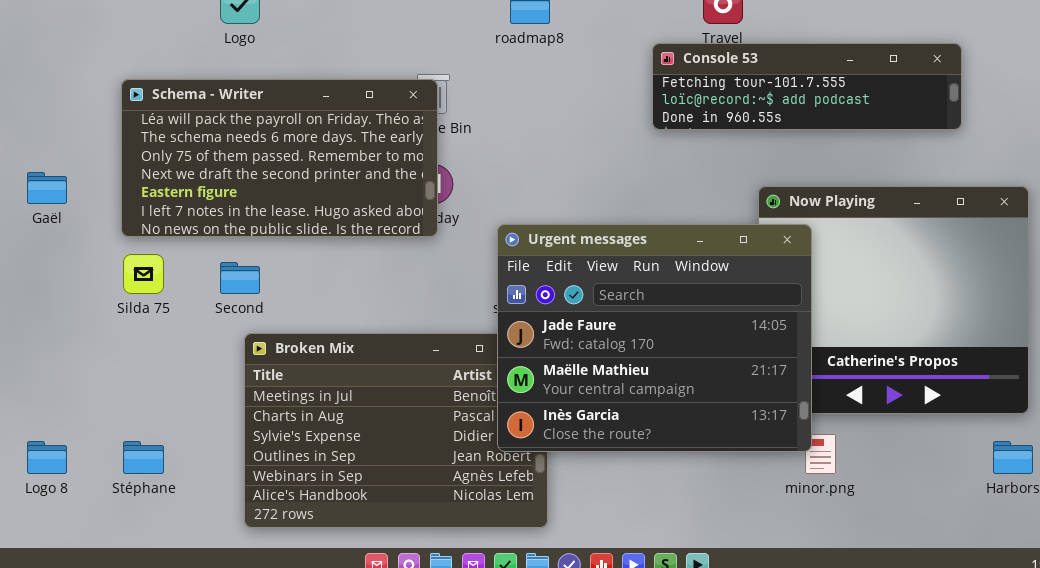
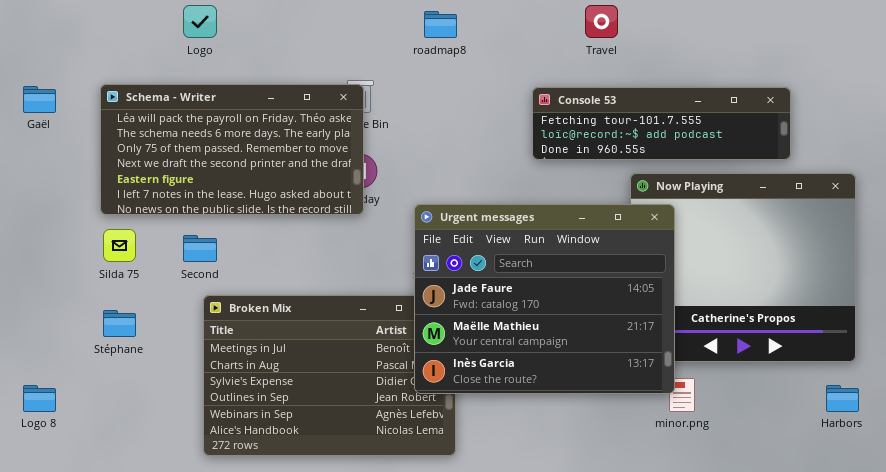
Console 53: [652,43,962,130] -> [532,87,791,160], moved
Gaël: [27,172,67,204] -> [23,86,56,113], moved
Stéphane: [123,441,164,474] -> [103,310,136,337], moved

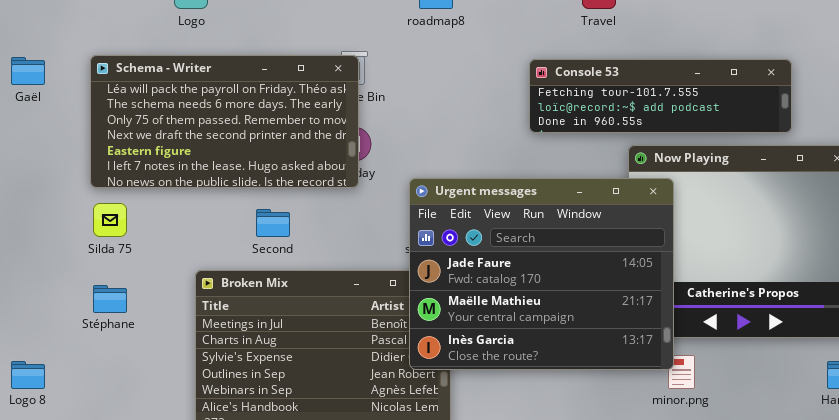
Second: [183,235,217,262] -> [256,209,290,237], moved

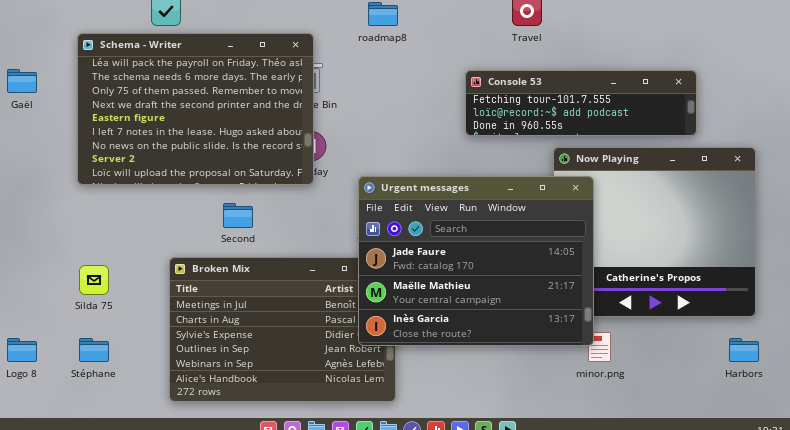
Schema - Writer: [90,55,359,188] -> [77,33,314,185], resized
Silda 75: [93,203,127,237] -> [79,265,109,295], moved
Stéphane: [93,285,127,313] -> [79,338,109,362], moved

